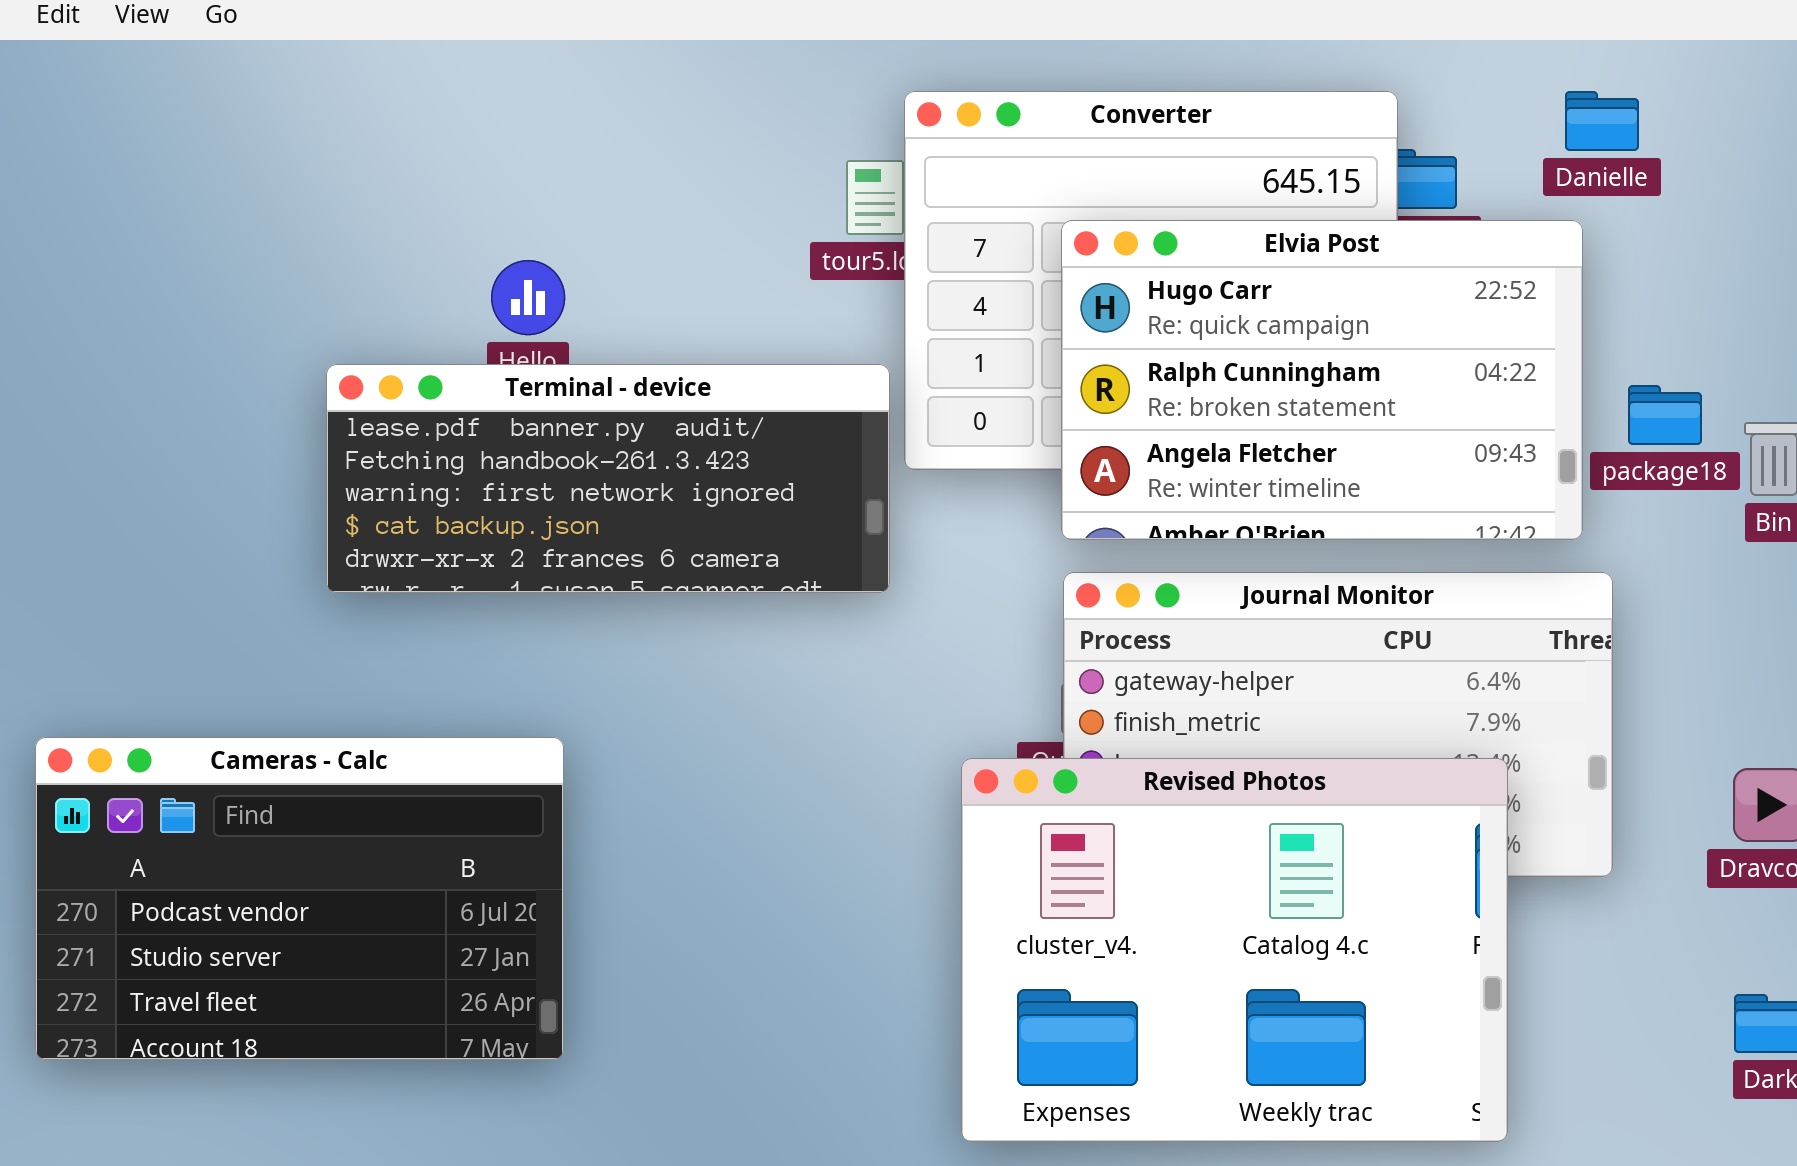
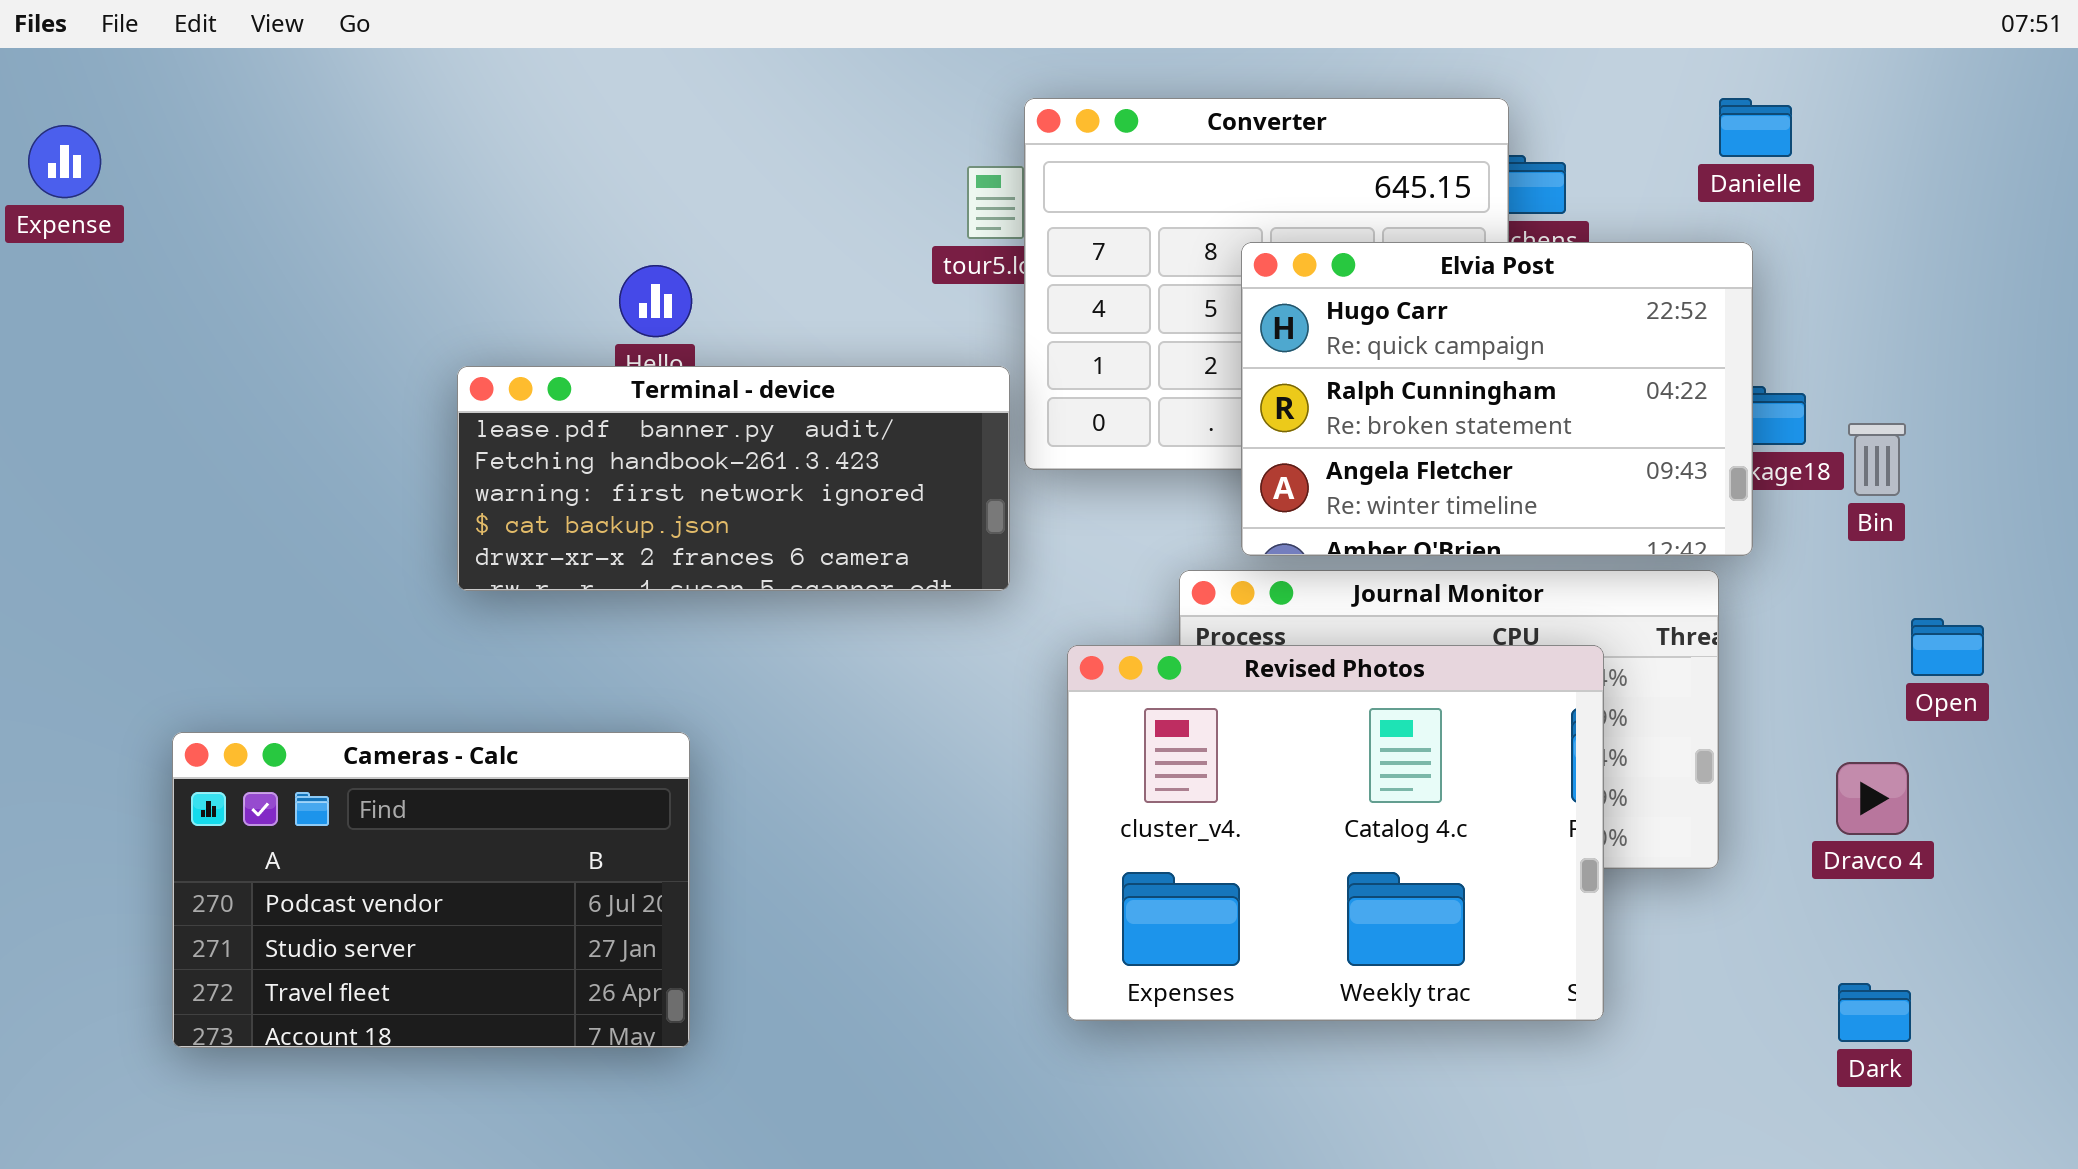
Danielle: [1565,91,1639,151] -> [1719,98,1792,157], moved
Elvia Post: [1061,220,1583,540] -> [1241,242,1753,556], moved
Revised Photos: [961,758,1508,1142] -> [1067,645,1604,1021], moved

